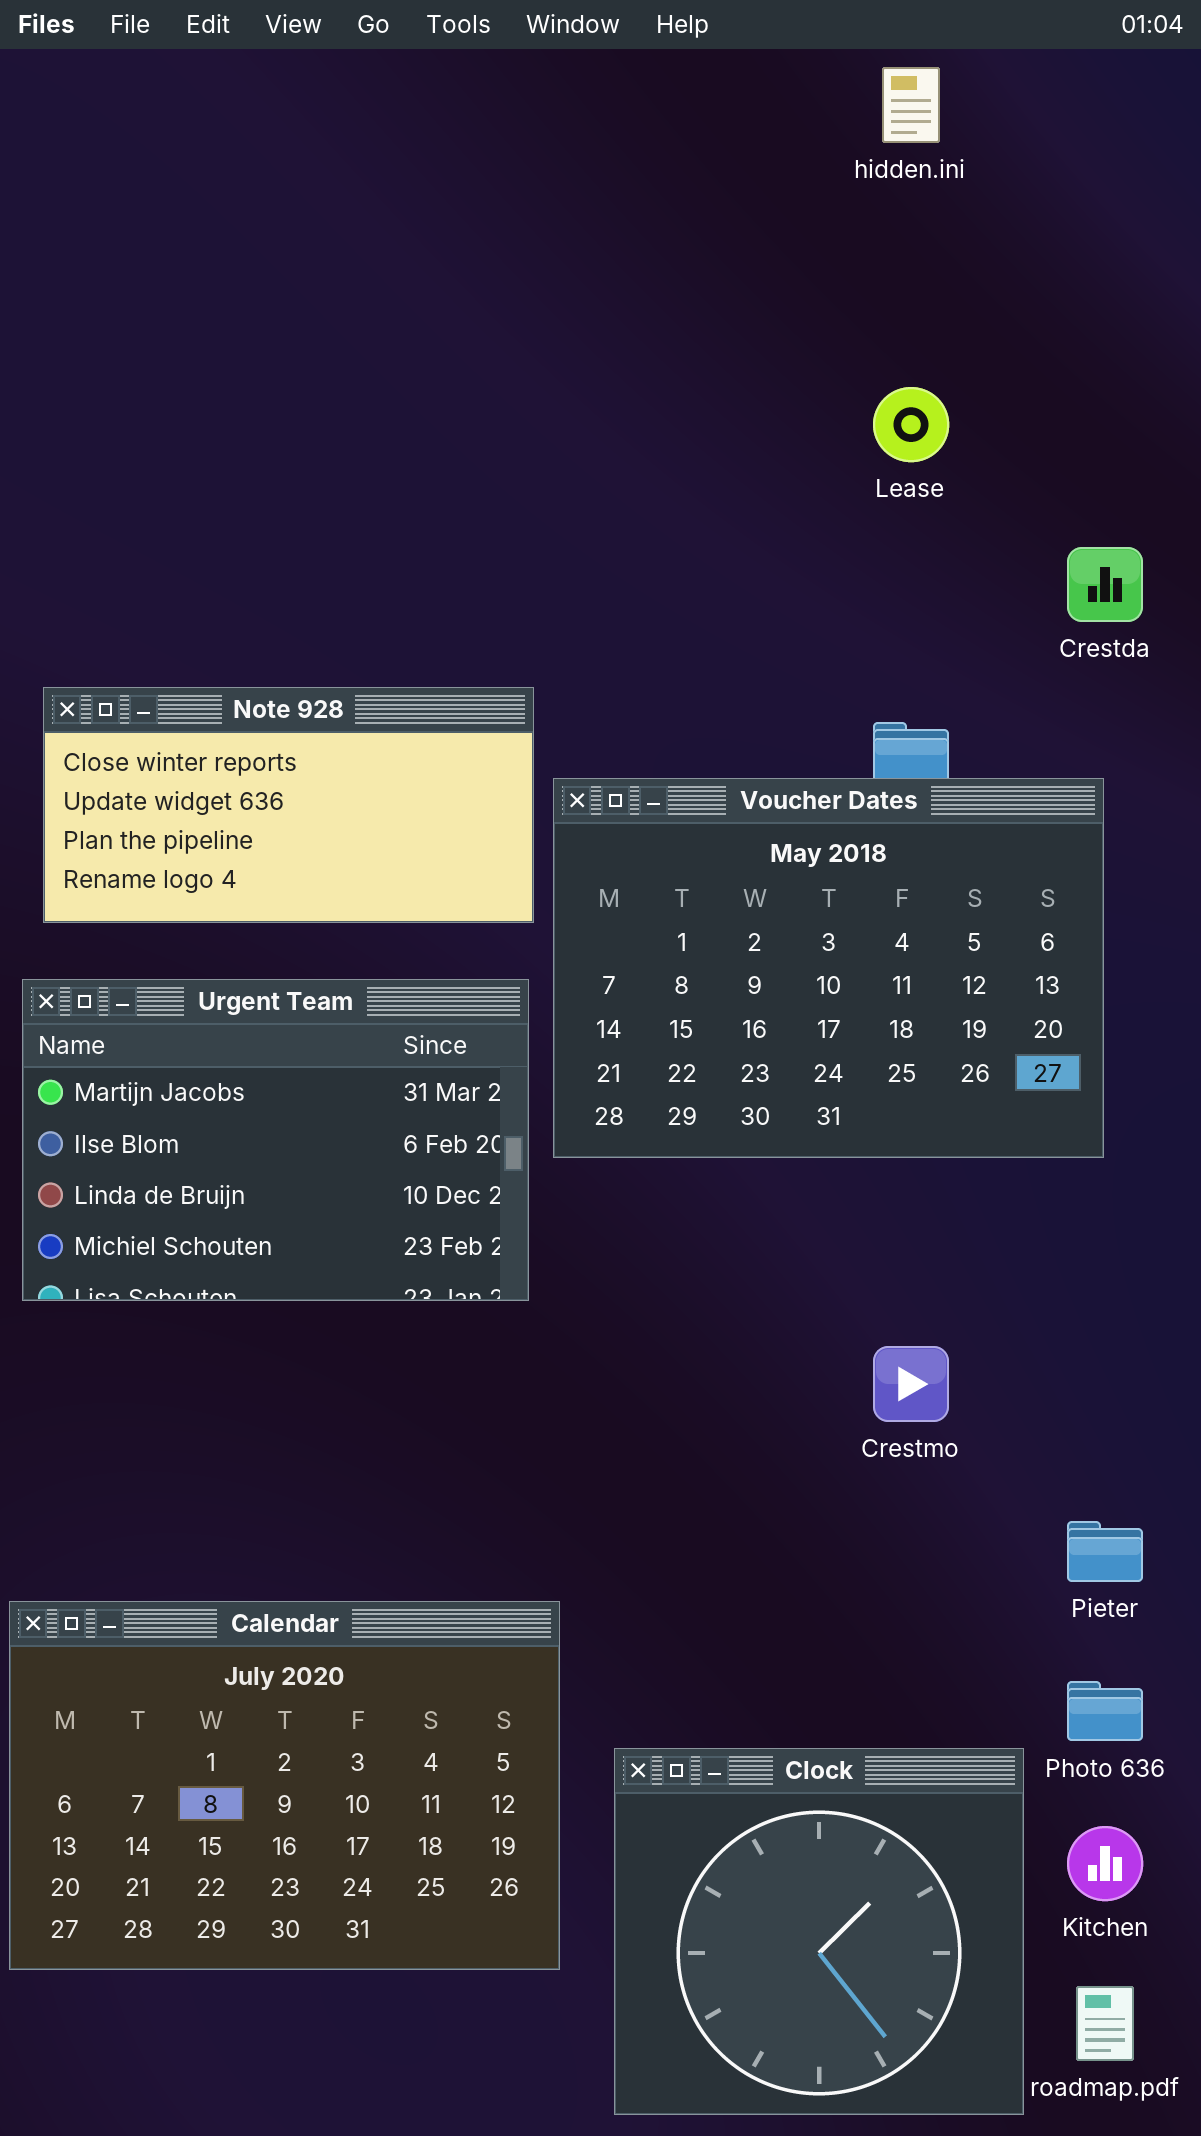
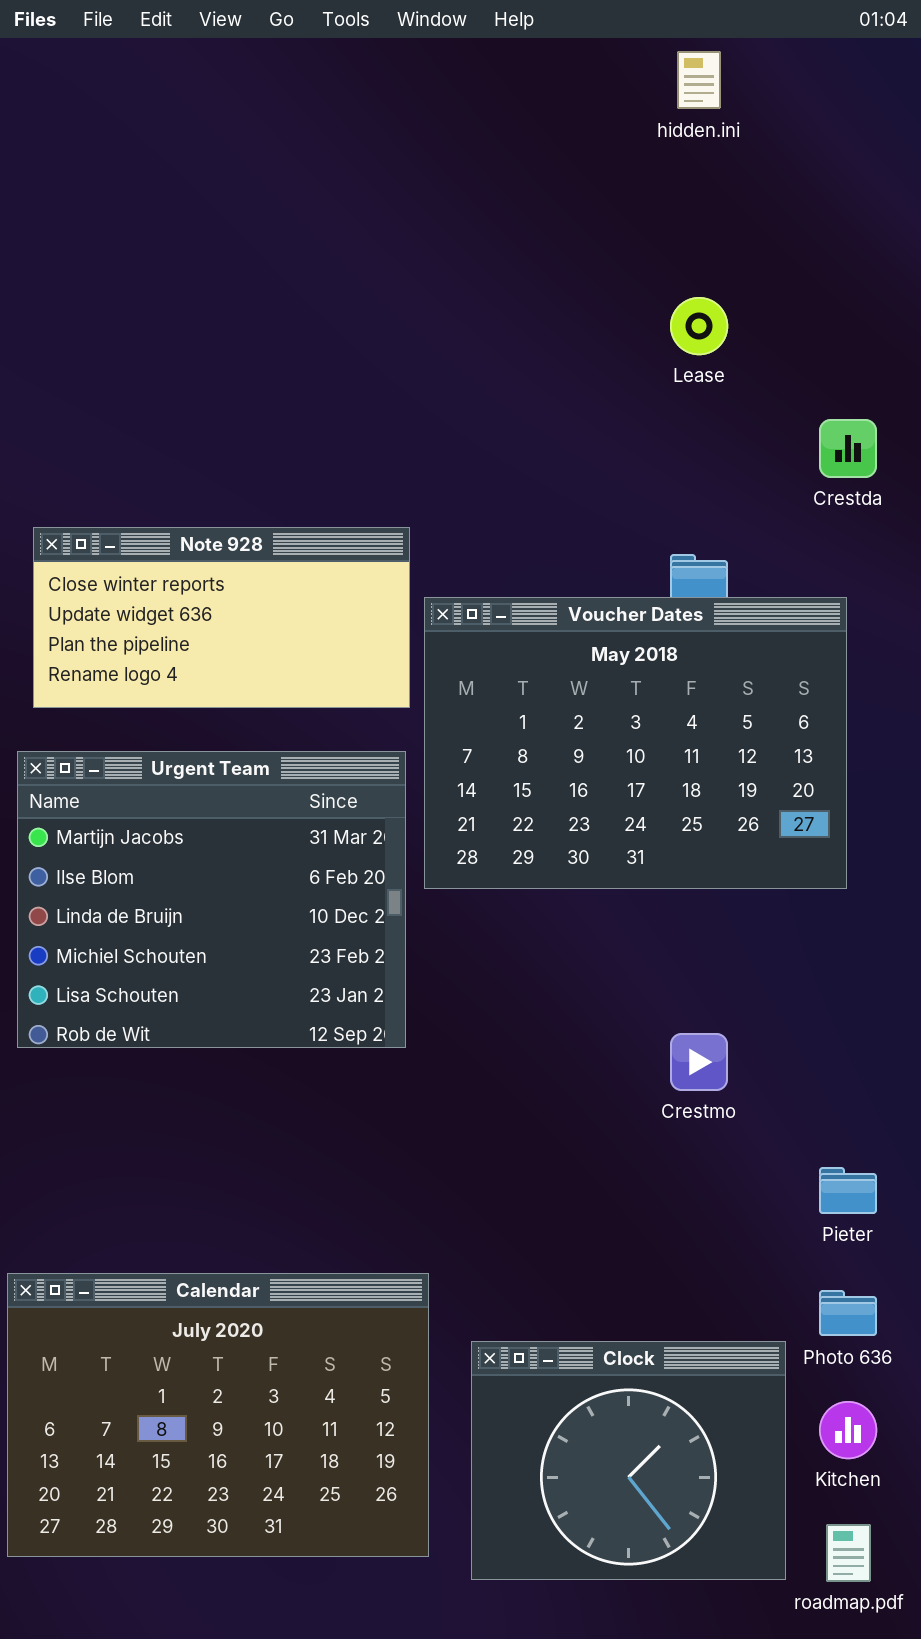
Urgent Team: [22,979,529,1301] -> [17,751,406,1048], resized
Calendar: [9,1601,560,1970] -> [7,1273,429,1557], moved
Clock: [614,1748,1024,2115] -> [471,1341,786,1580], resized

